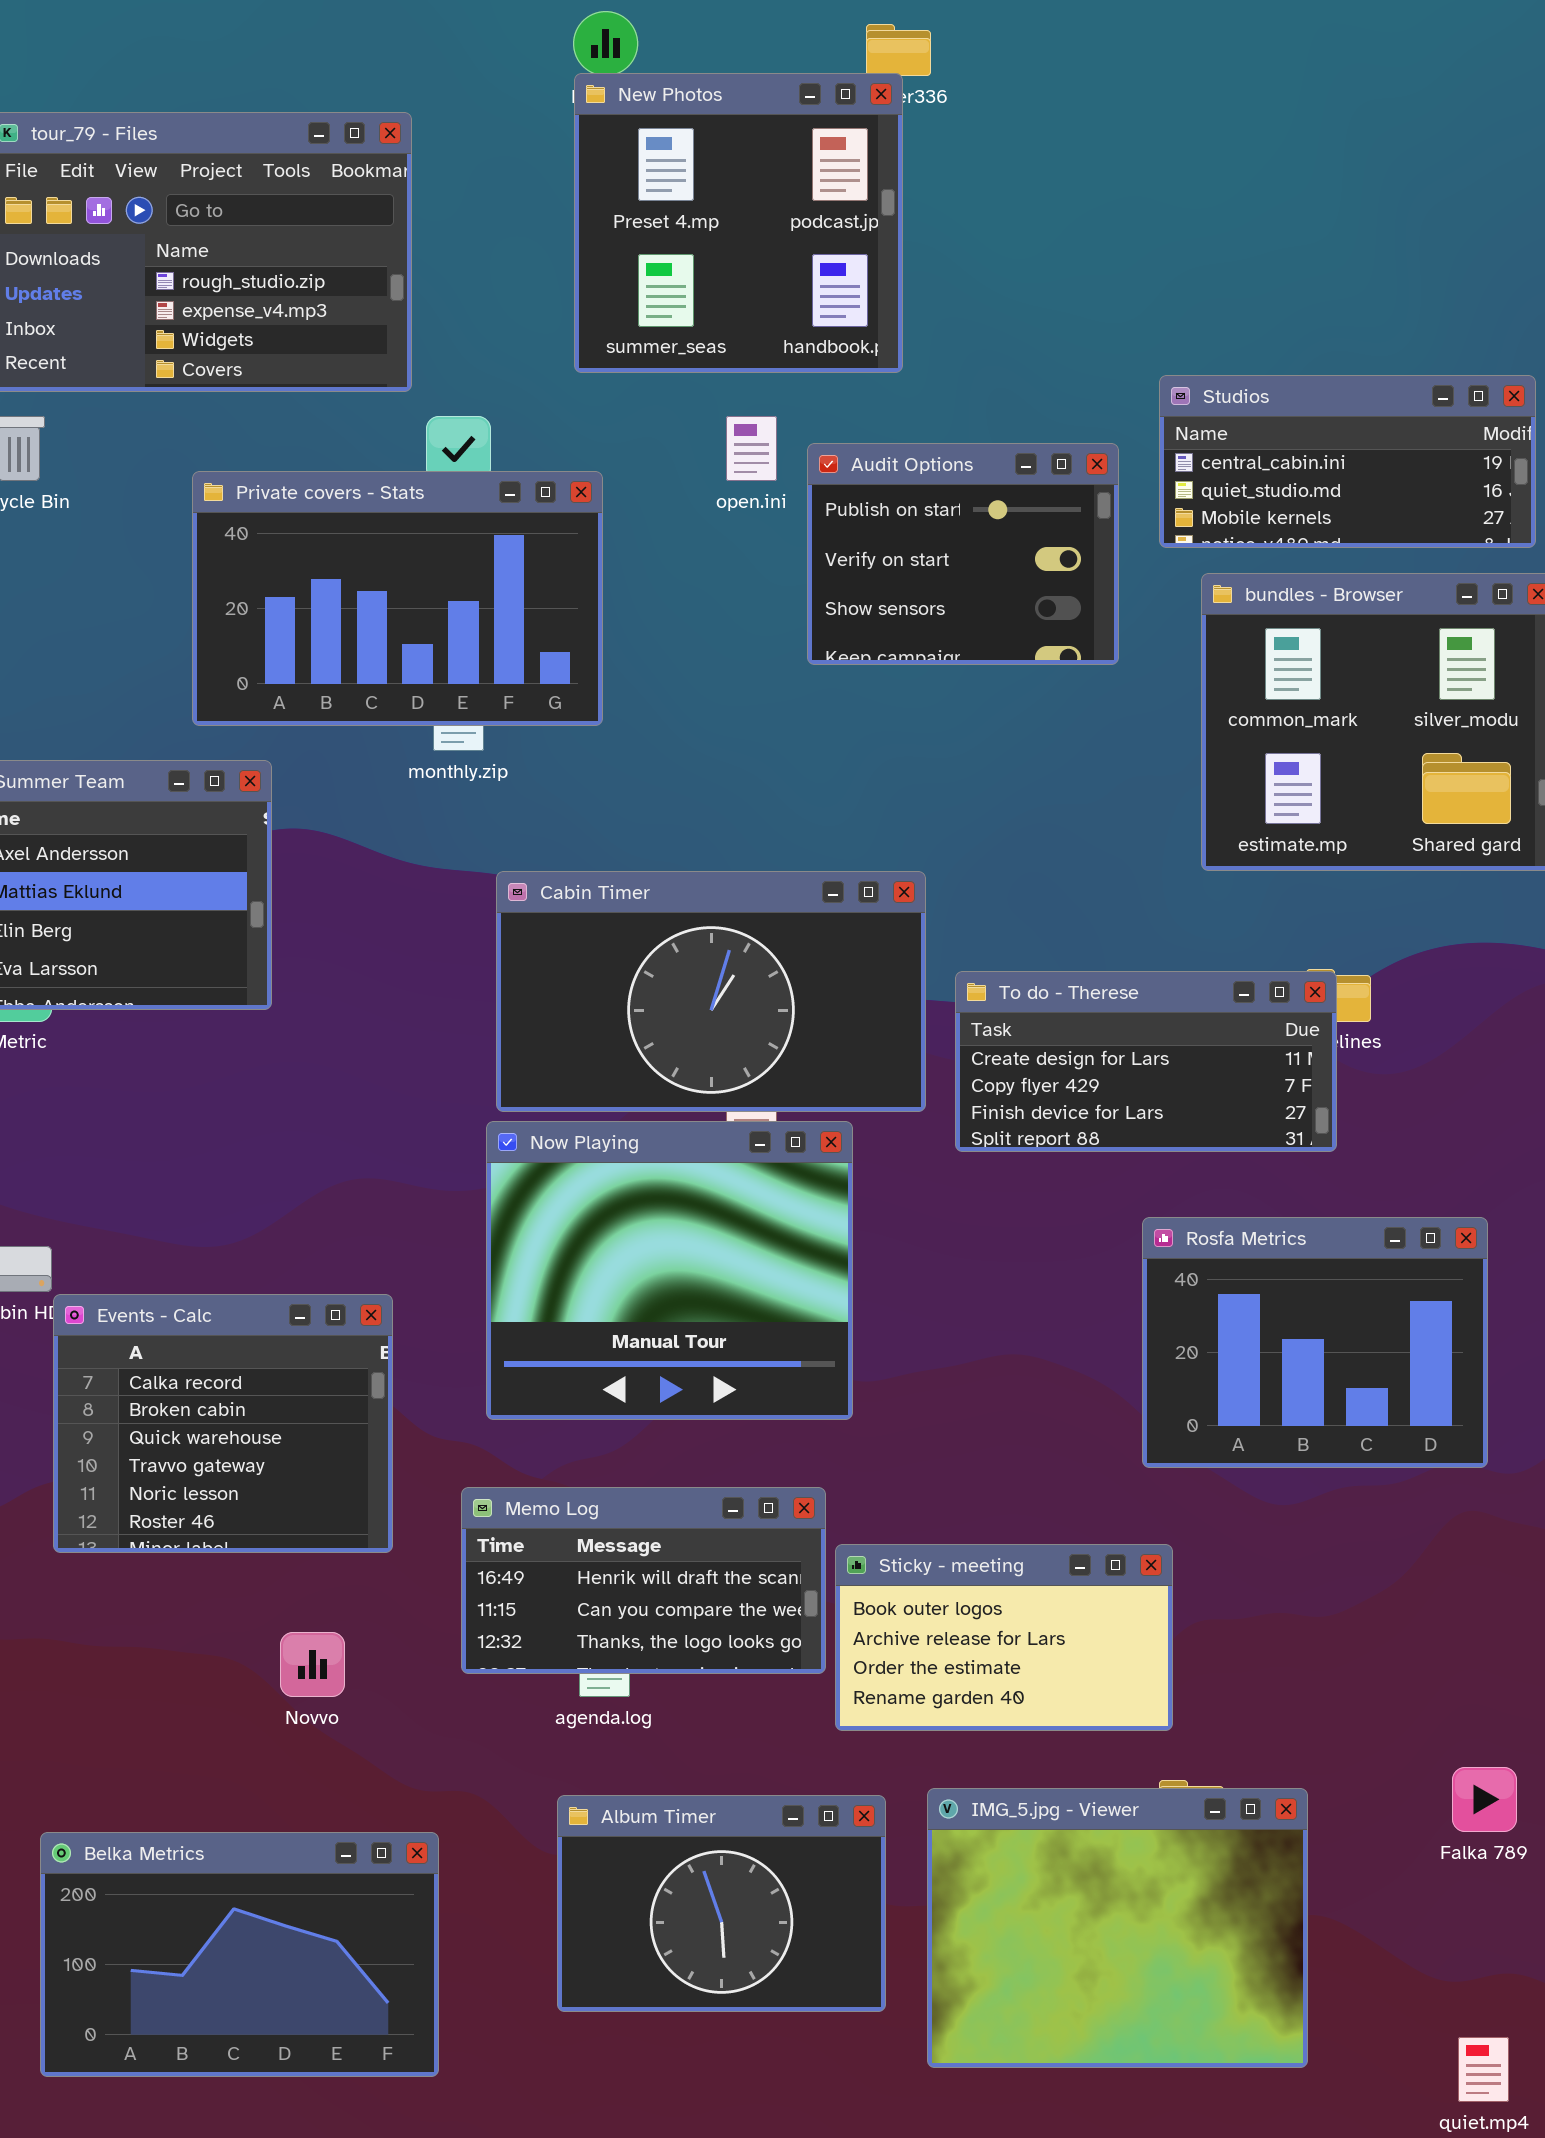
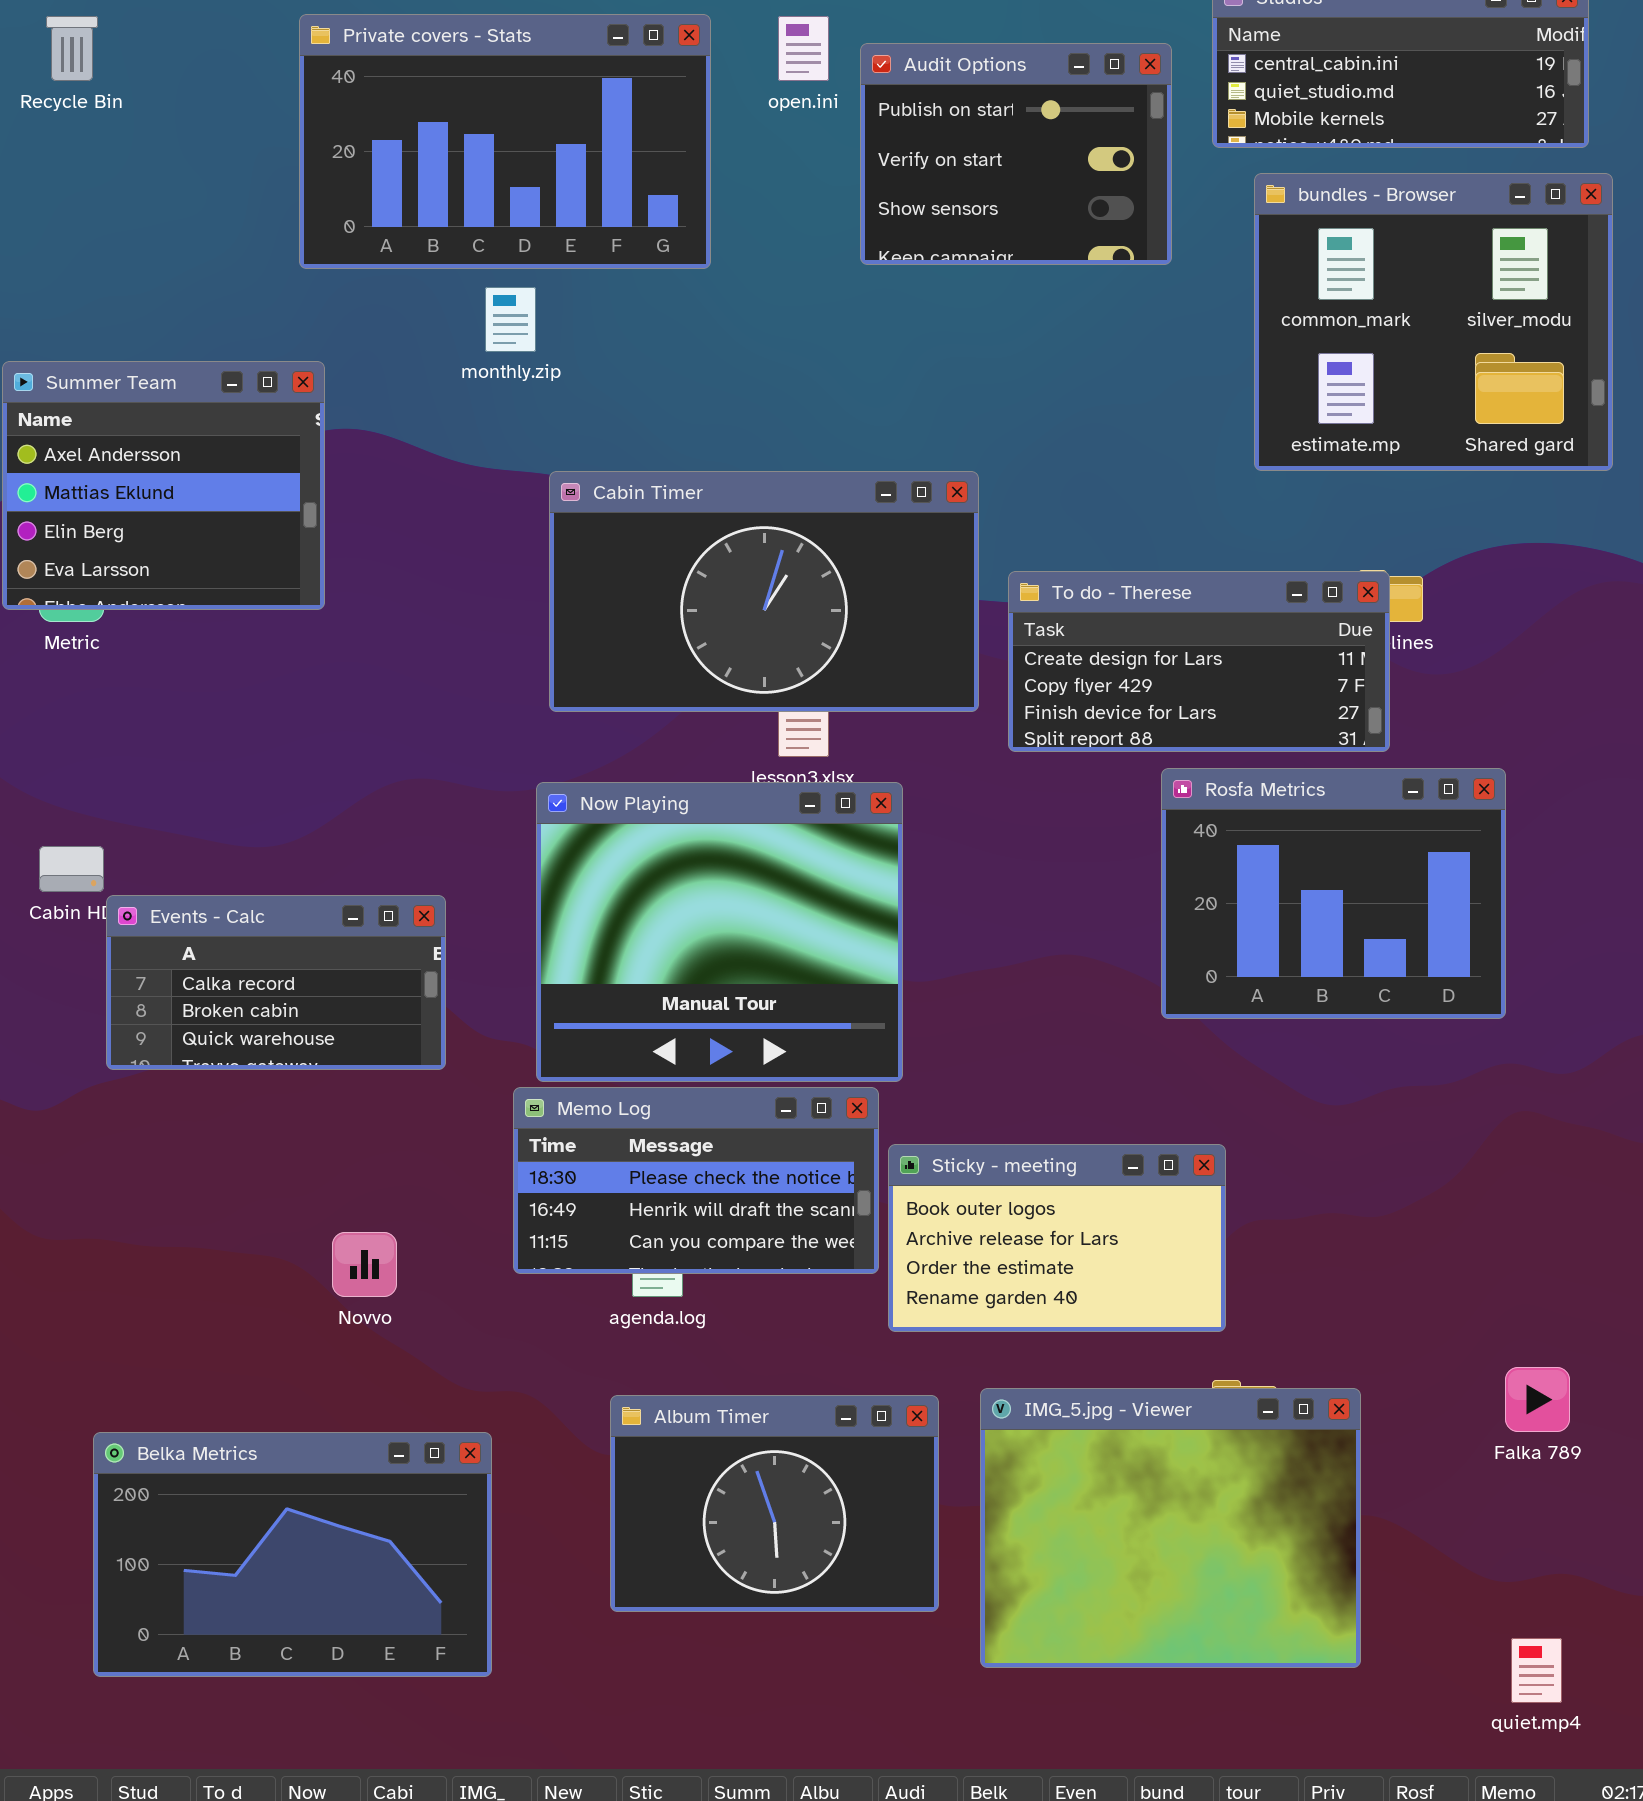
Private covers - Stats: [192,471,603,726] -> [299,14,711,269], moved
Now Playing: [486,1121,853,1420] -> [536,782,903,1082], moved
Rosfa Metrics: [1142,1217,1488,1468] -> [1161,768,1506,1019], moved
Events - Calc: [53,1294,393,1553] -> [106,895,446,1070], resized
Memo Log: [461,1487,826,1674] -> [513,1087,879,1274], scrolled up 1 row

